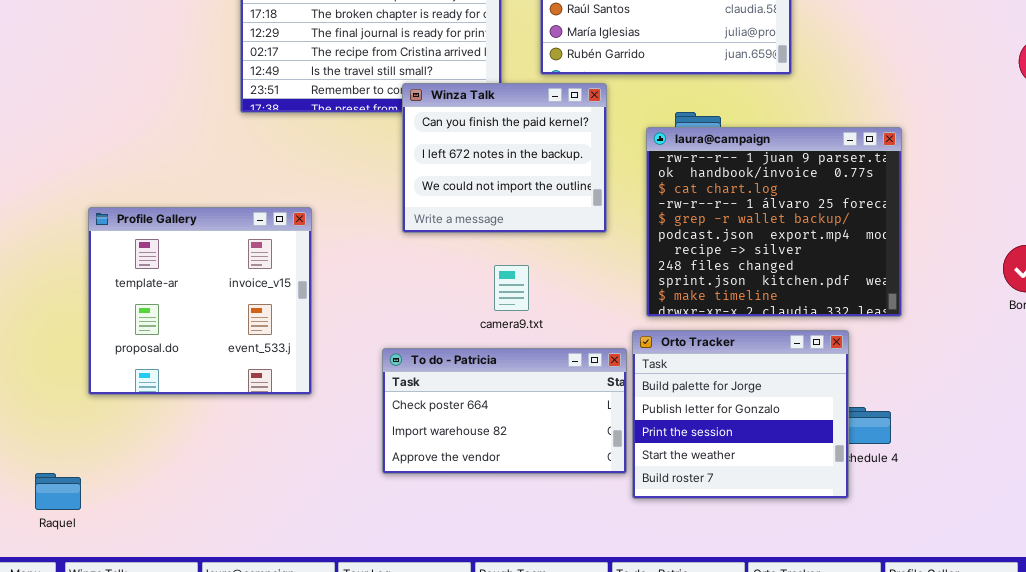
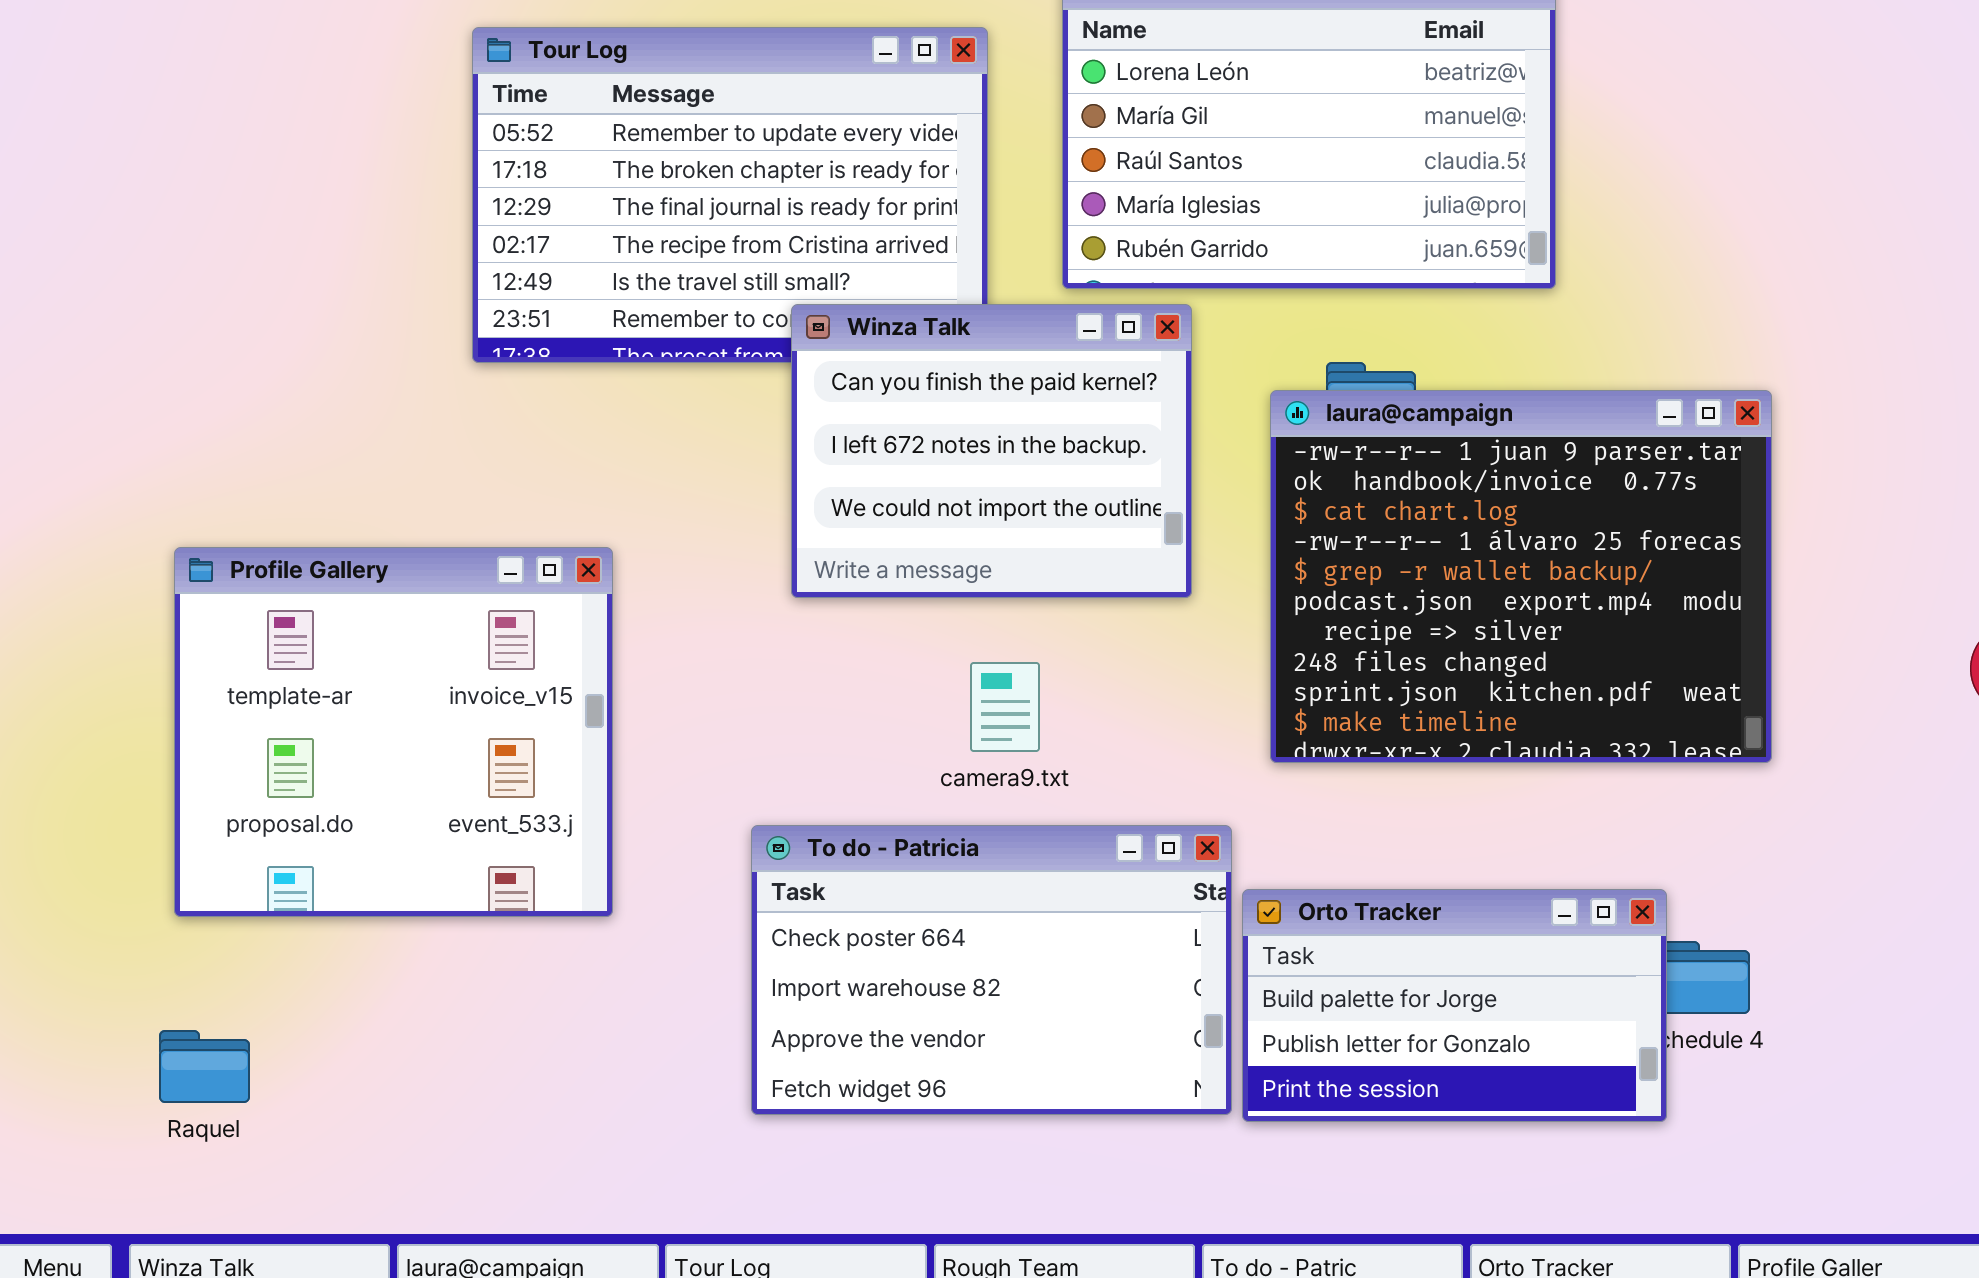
Orto Tracker: [632,330,849,499] -> [1242,889,1667,1122], resized
To do - Patricia: [382,348,627,474] -> [751,825,1232,1115], resized
Raquel: [35,473,81,510] -> [159,1030,250,1103], moved

